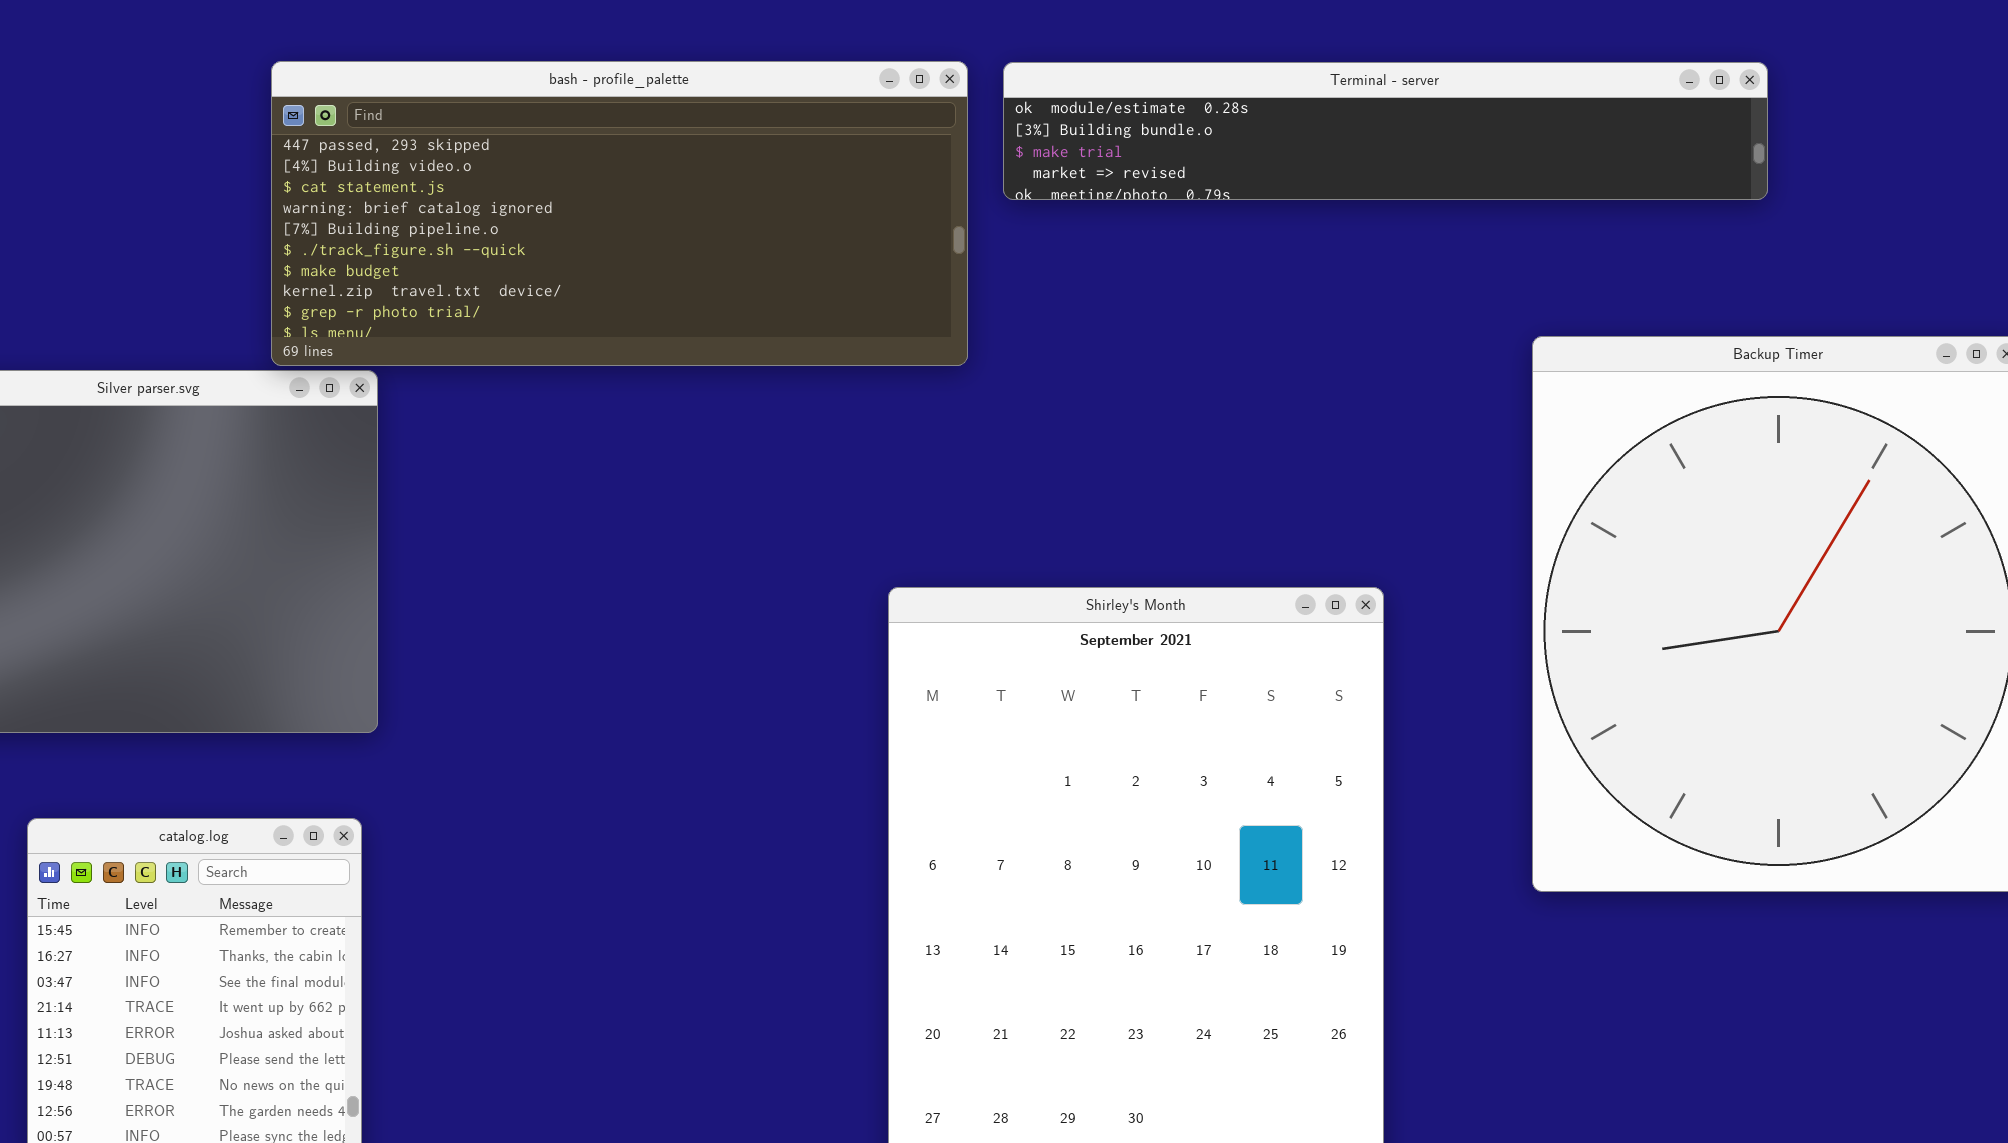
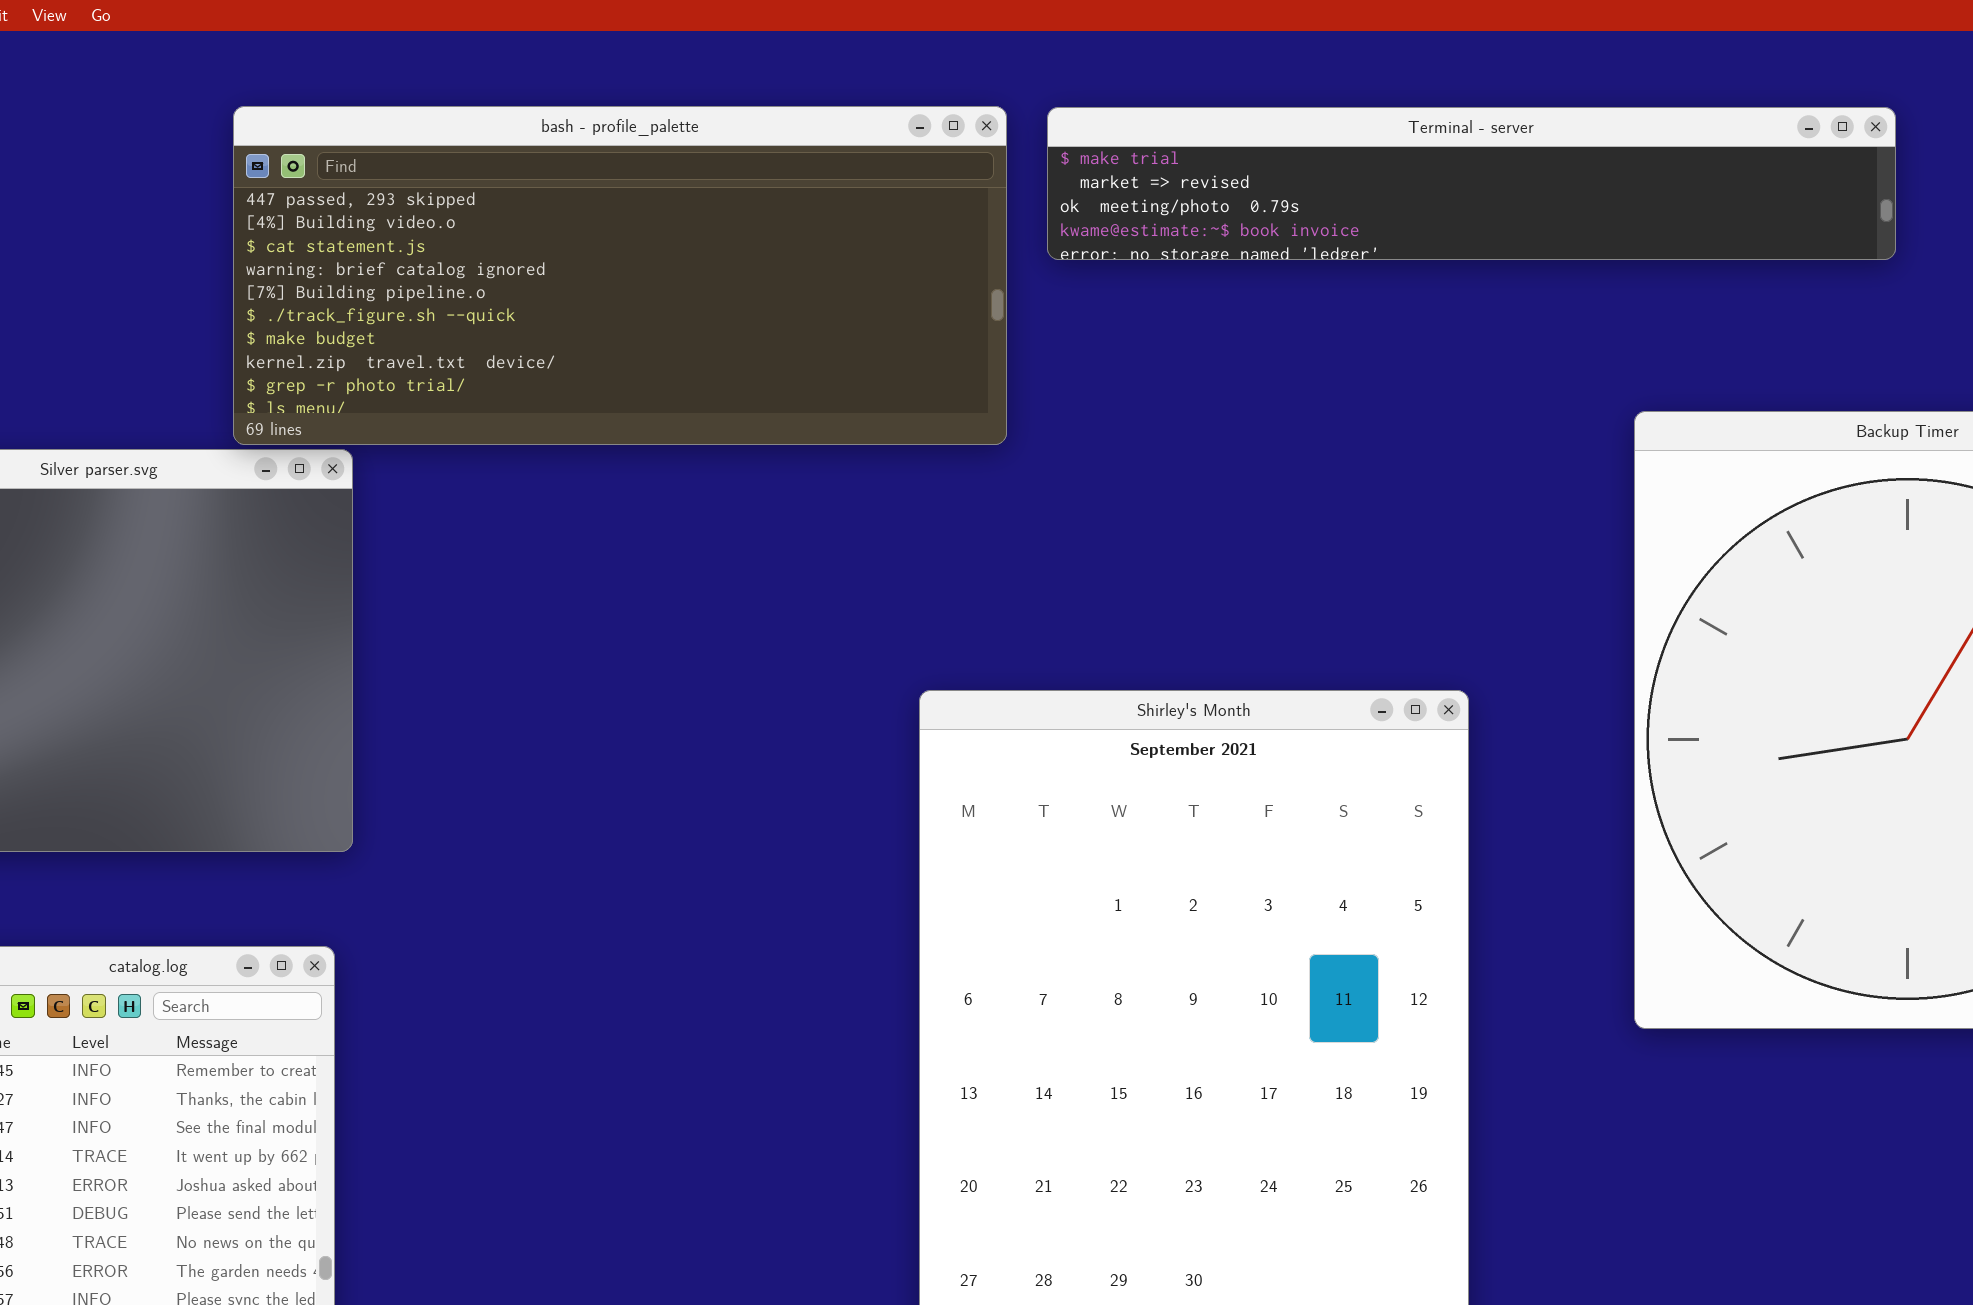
Terminal - server: [1003,62,1768,200] -> [1047,107,1896,260], scrolled down 2 rows

